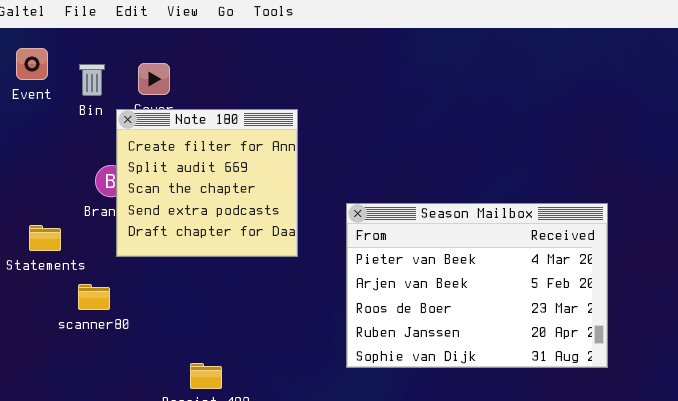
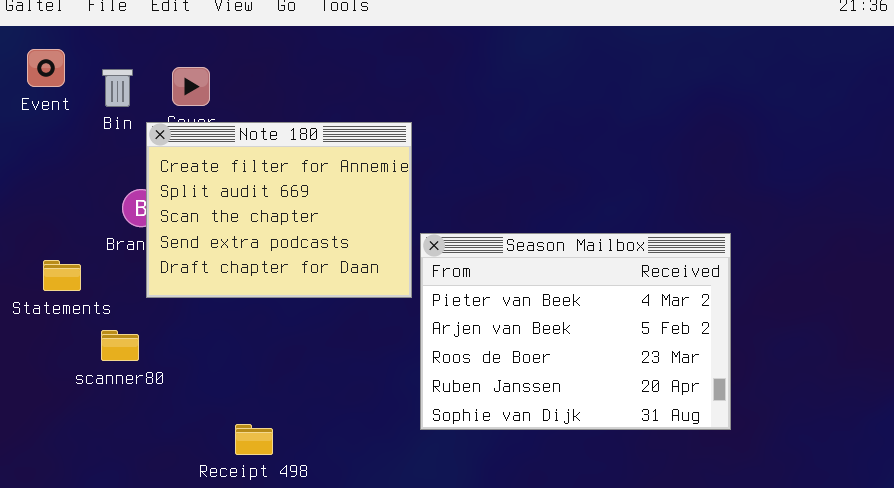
Note 180: [116,109,298,257] -> [146,122,412,298], resized

